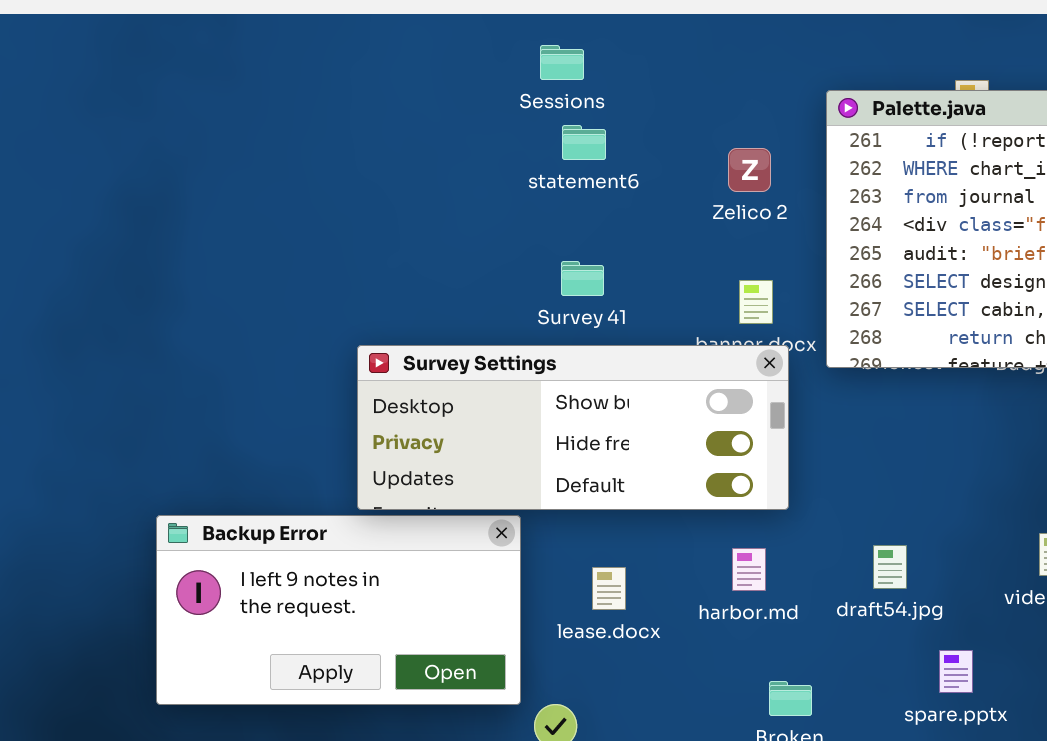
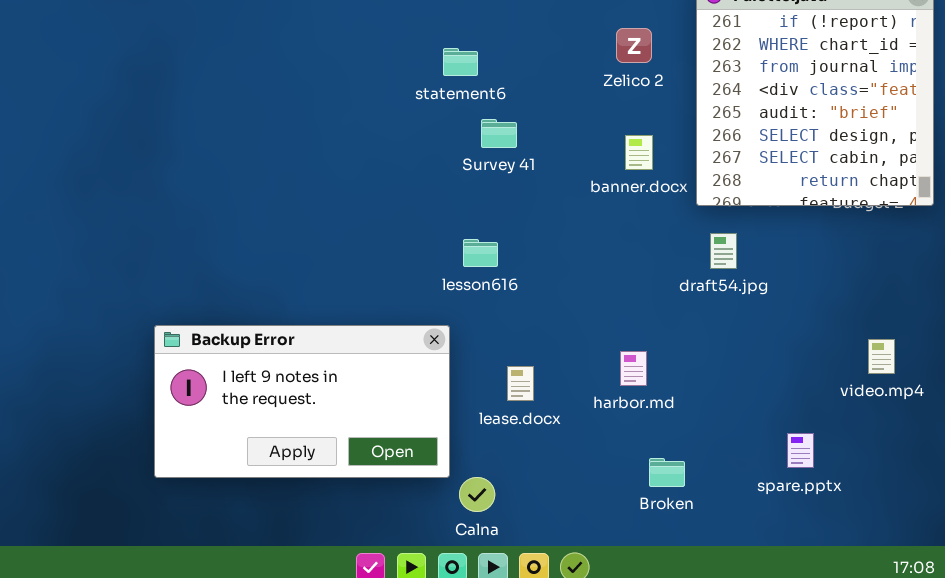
statement6: [562,125,606,160] -> [443,48,478,76], moved
Survey Settings: [357,345,789,510] -> none, closed
draft54.jpg: [873,545,907,589] -> [710,233,737,269], moved

